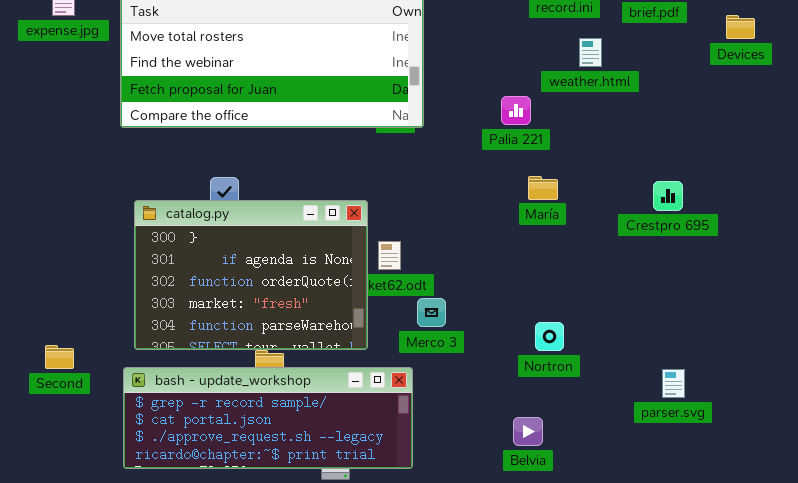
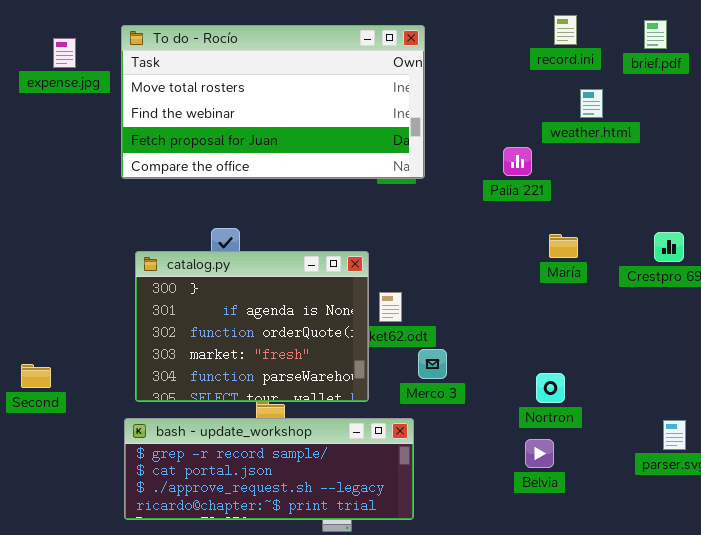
María: [528,176,558,200] -> [549,234,578,258], moved
Second: [45,345,74,369] -> [21,364,51,388], moved
Belvia: [513,417,543,446] -> [525,439,554,468], moved

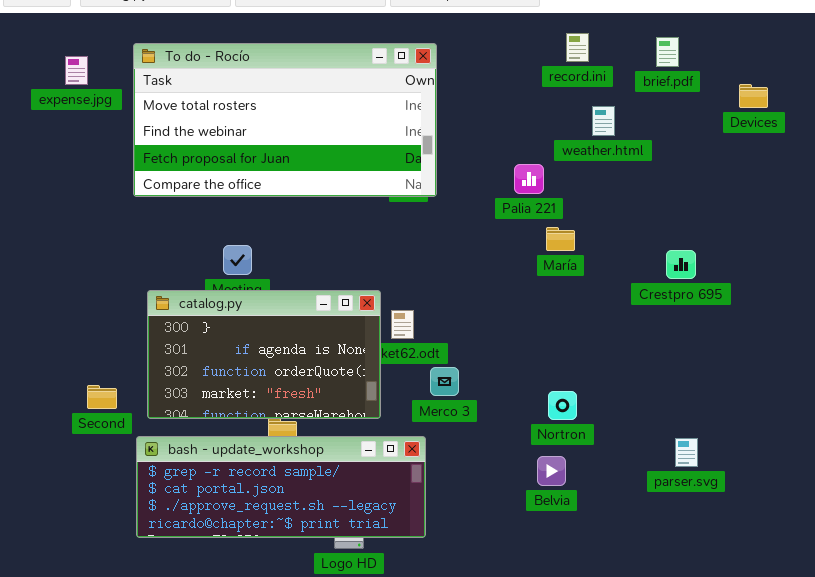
María: [549,234,578,258] -> [546,227,575,251], moved
catalog.py: [135,251,369,402] -> [147,290,381,419], resized
Second: [21,364,51,388] -> [87,385,117,409], moved

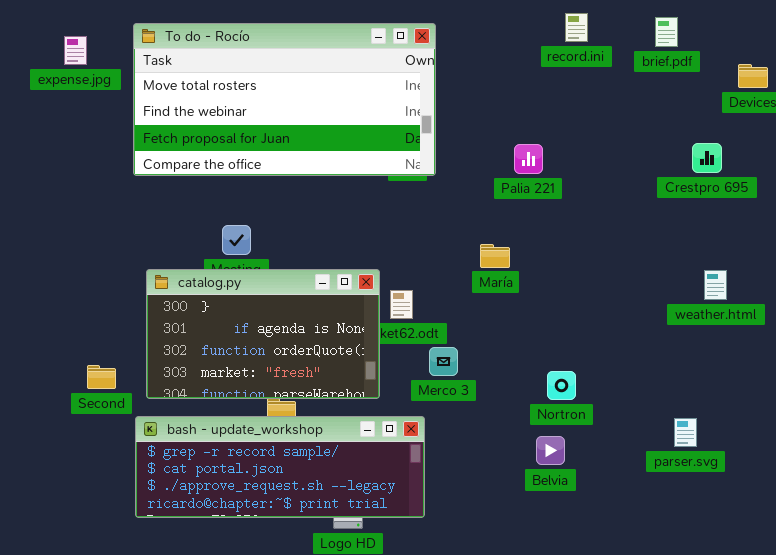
weather.html: [592,106,615,136] -> [704,270,727,300], moved
María: [546,227,575,251] -> [480,244,510,268], moved
Crestpro 695: [666,250,696,279] -> [692,143,722,173], moved

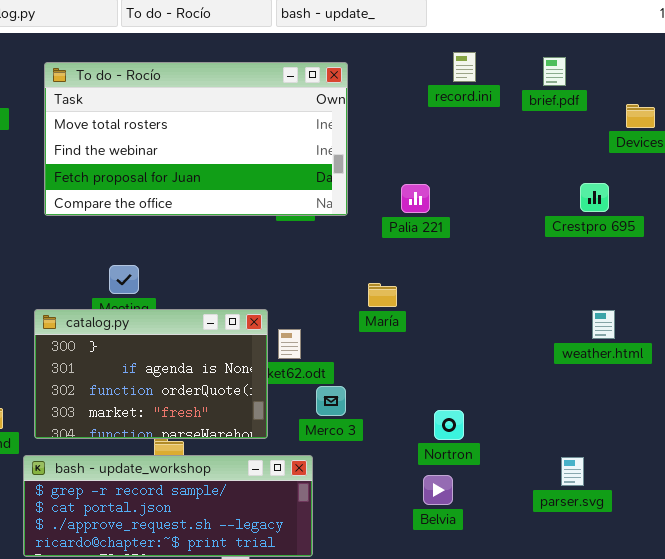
To do - Rocío: [133,23,436,176] -> [44,62,348,216], moved

